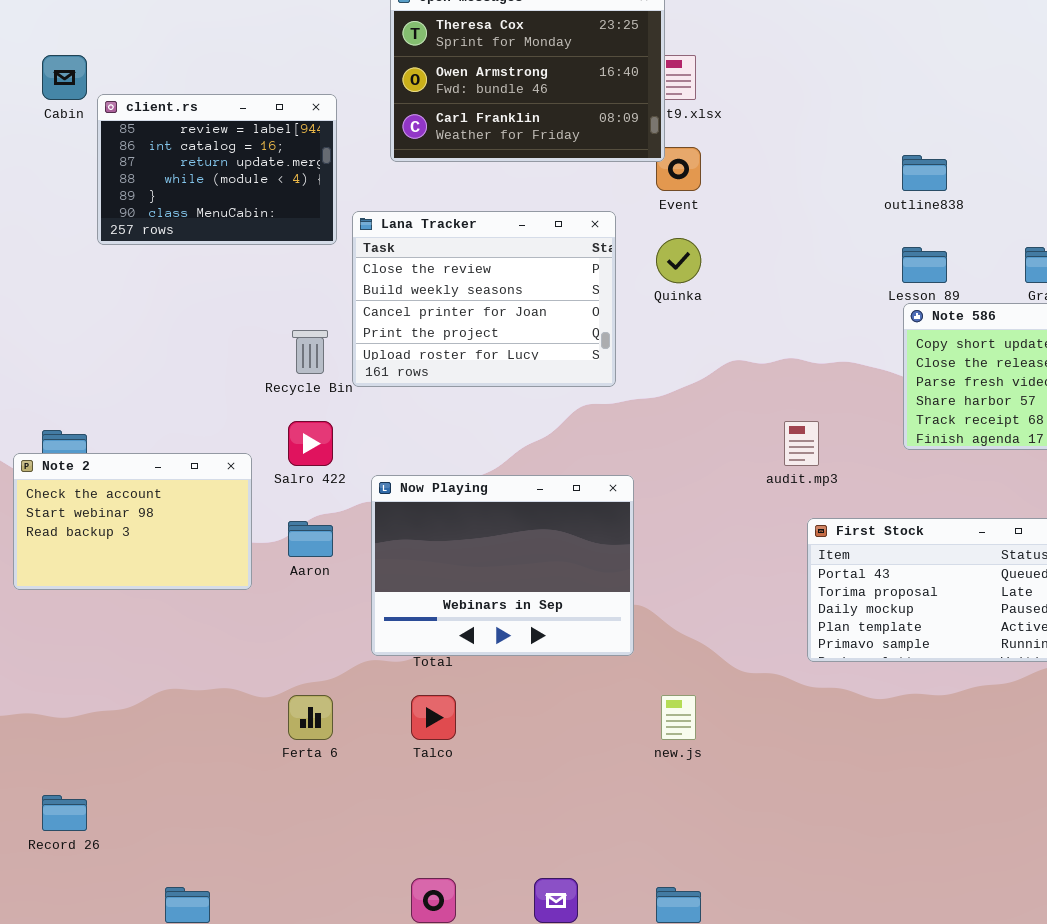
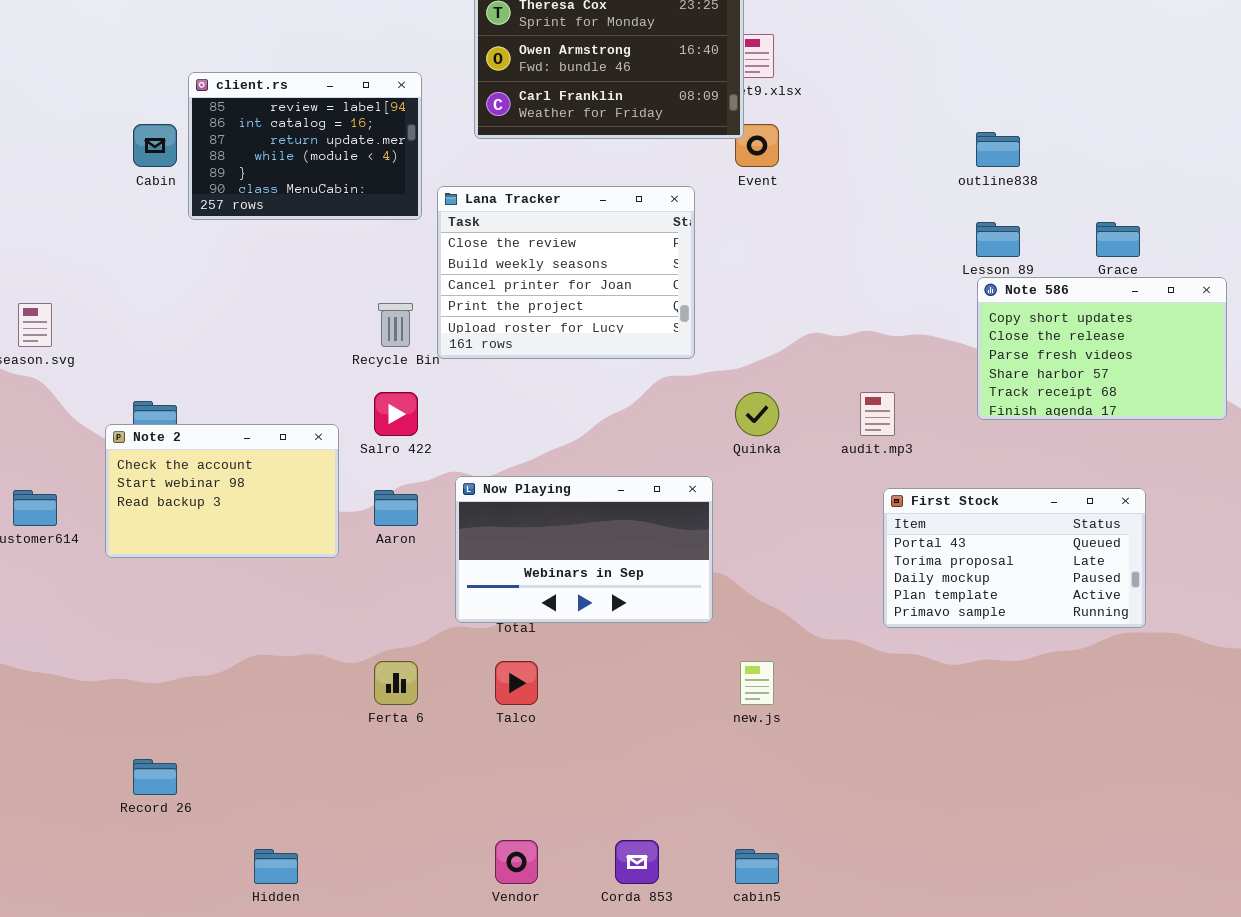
Cabin: [42,55,87,100] -> [133,124,177,167], moved
Quinka: [656,238,701,283] -> [735,392,779,436], moved
Now Playing: [371,475,634,656] -> [455,476,713,623], resized

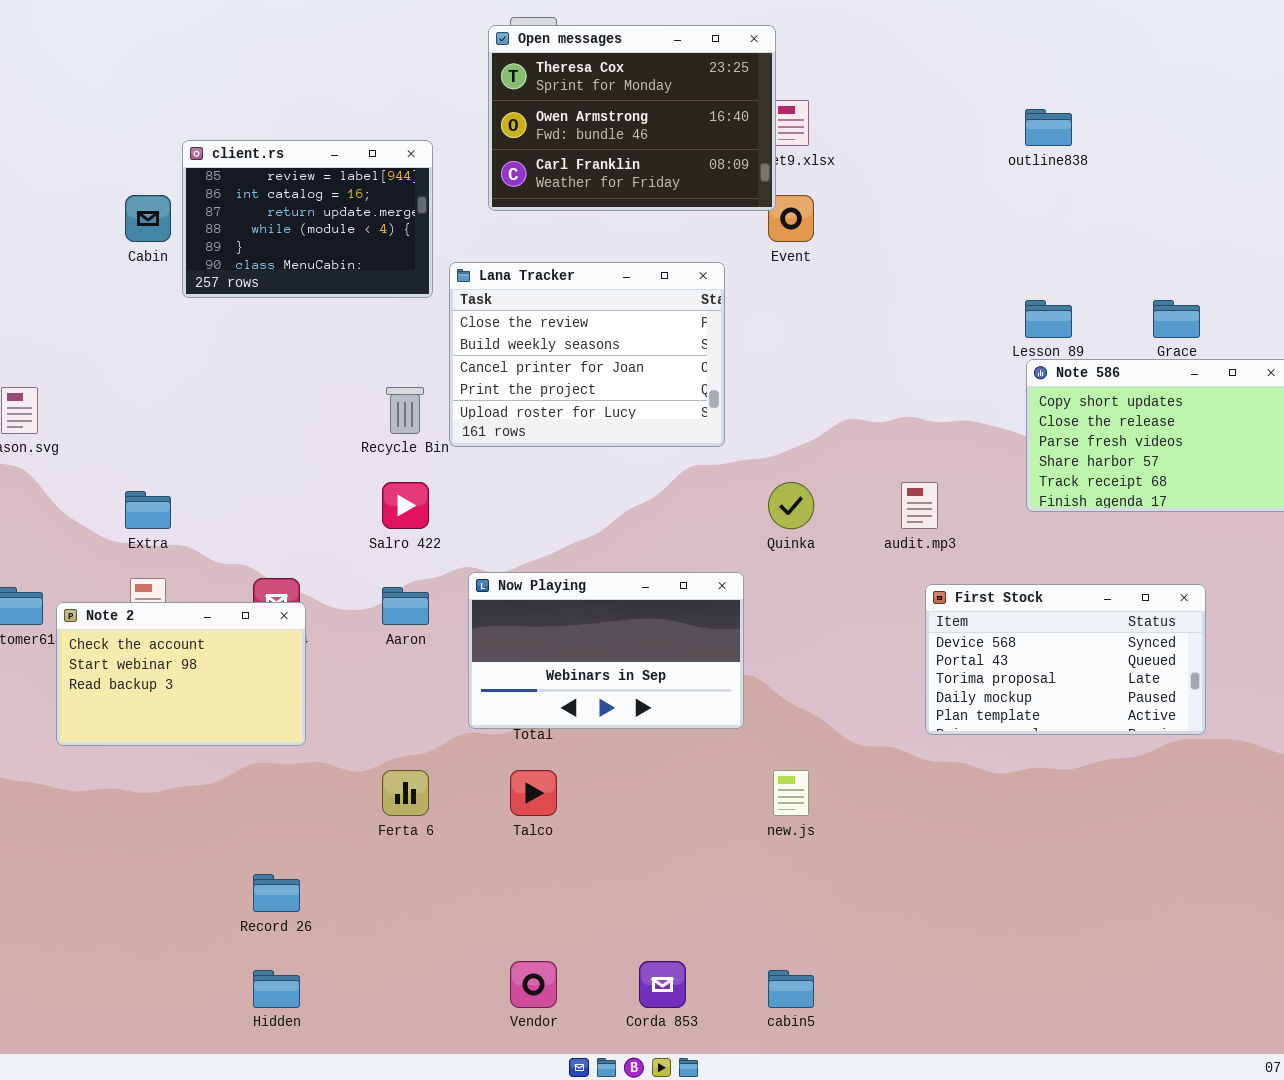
outline838: [976,132,1020,167] -> [1025,109,1072,146], moved
Note 2: [105,424,339,558] -> [56,602,306,746], moved
First Stock: [883,488,1146,628] -> [925,584,1206,735], scrolled up 1 row
Record 26: [133,759,177,795] -> [253,874,300,912], moved

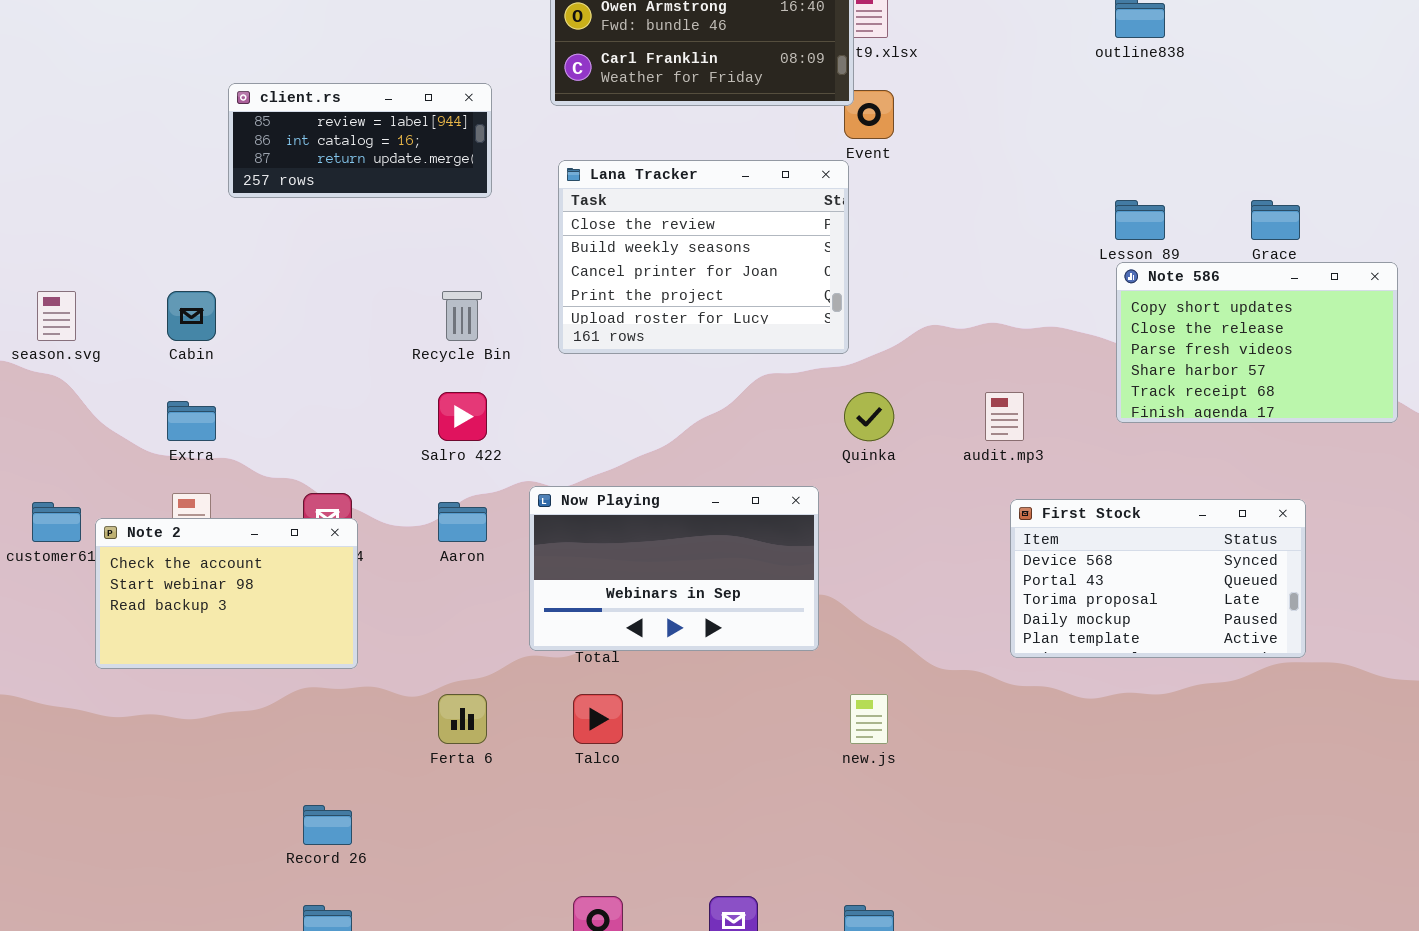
client.rs: [182,140,433,298] -> [228,83,492,198], resized
Cabin: [125,195,171,242] -> [167,291,216,341], moved
Lana Tracker: [449,262,725,447] -> [558,160,849,354], moved

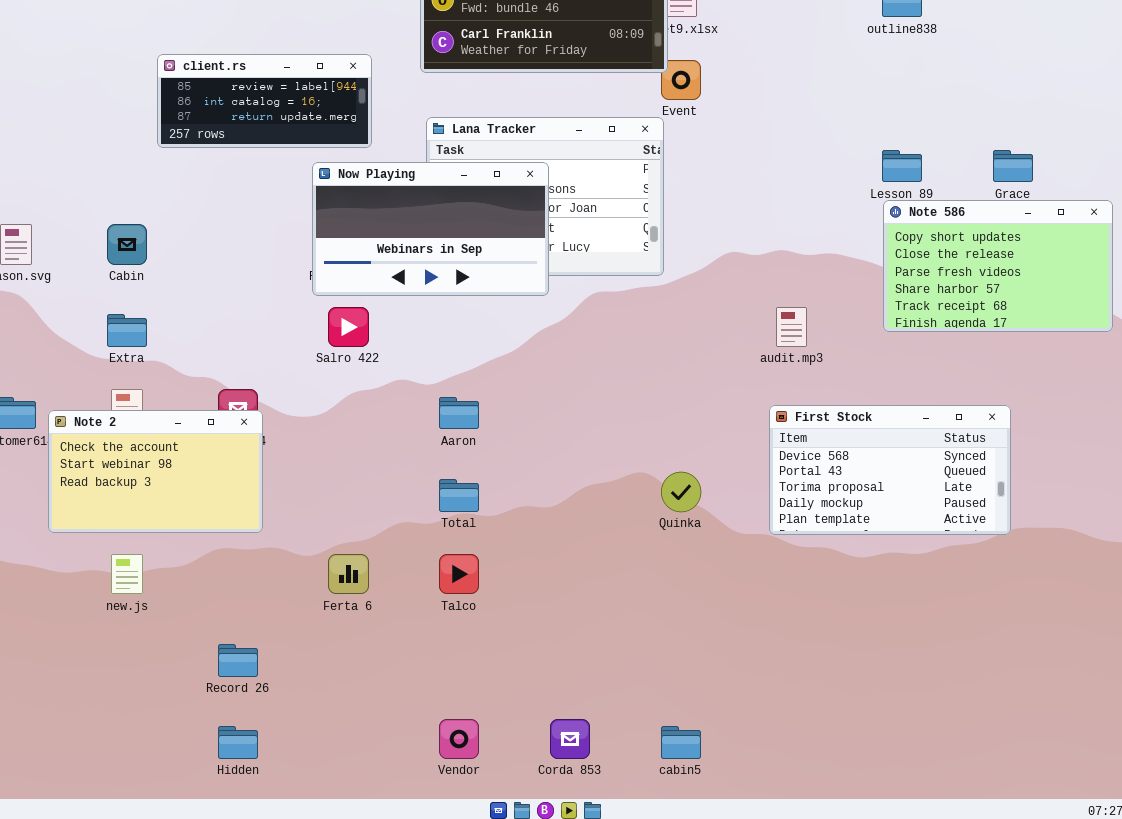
Quinka: [844,392,894,441] -> [661,472,701,512], moved
Now Playing: [529,486,819,651] -> [312,162,549,296], moved
First Stock: [1010,499,1306,658] -> [769,405,1011,535], moved
Aaron: [438,502,487,542] -> [439,397,479,429], moved
new.js: [850,694,888,744] -> [111,554,143,594], moved

